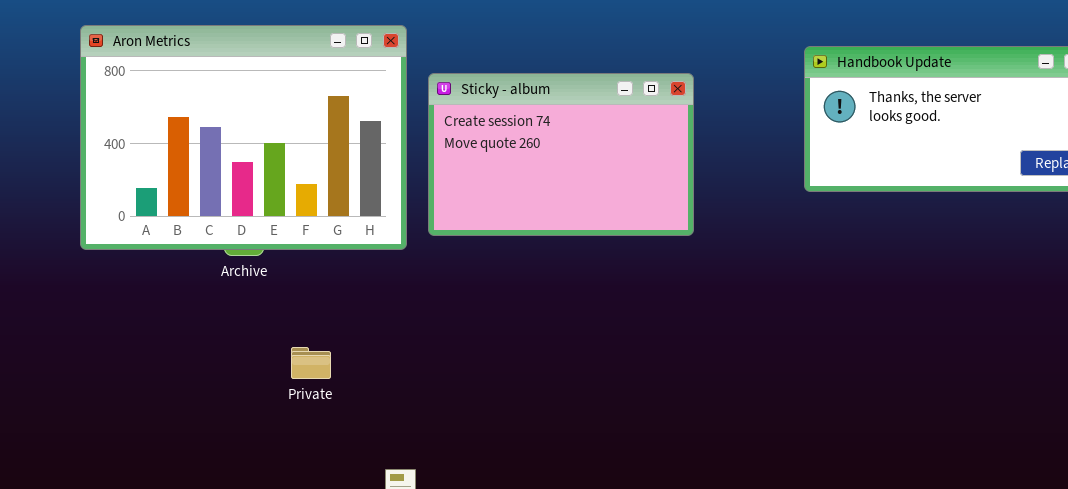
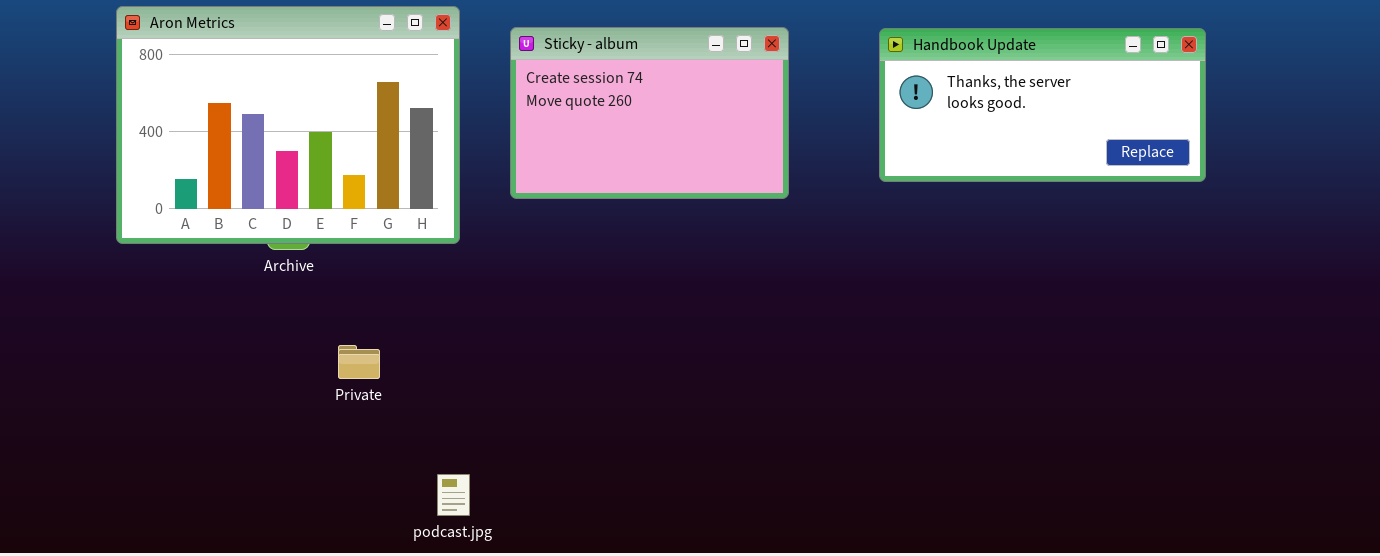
Sticky - album: [428,73,694,236] -> [510,27,789,199], moved

